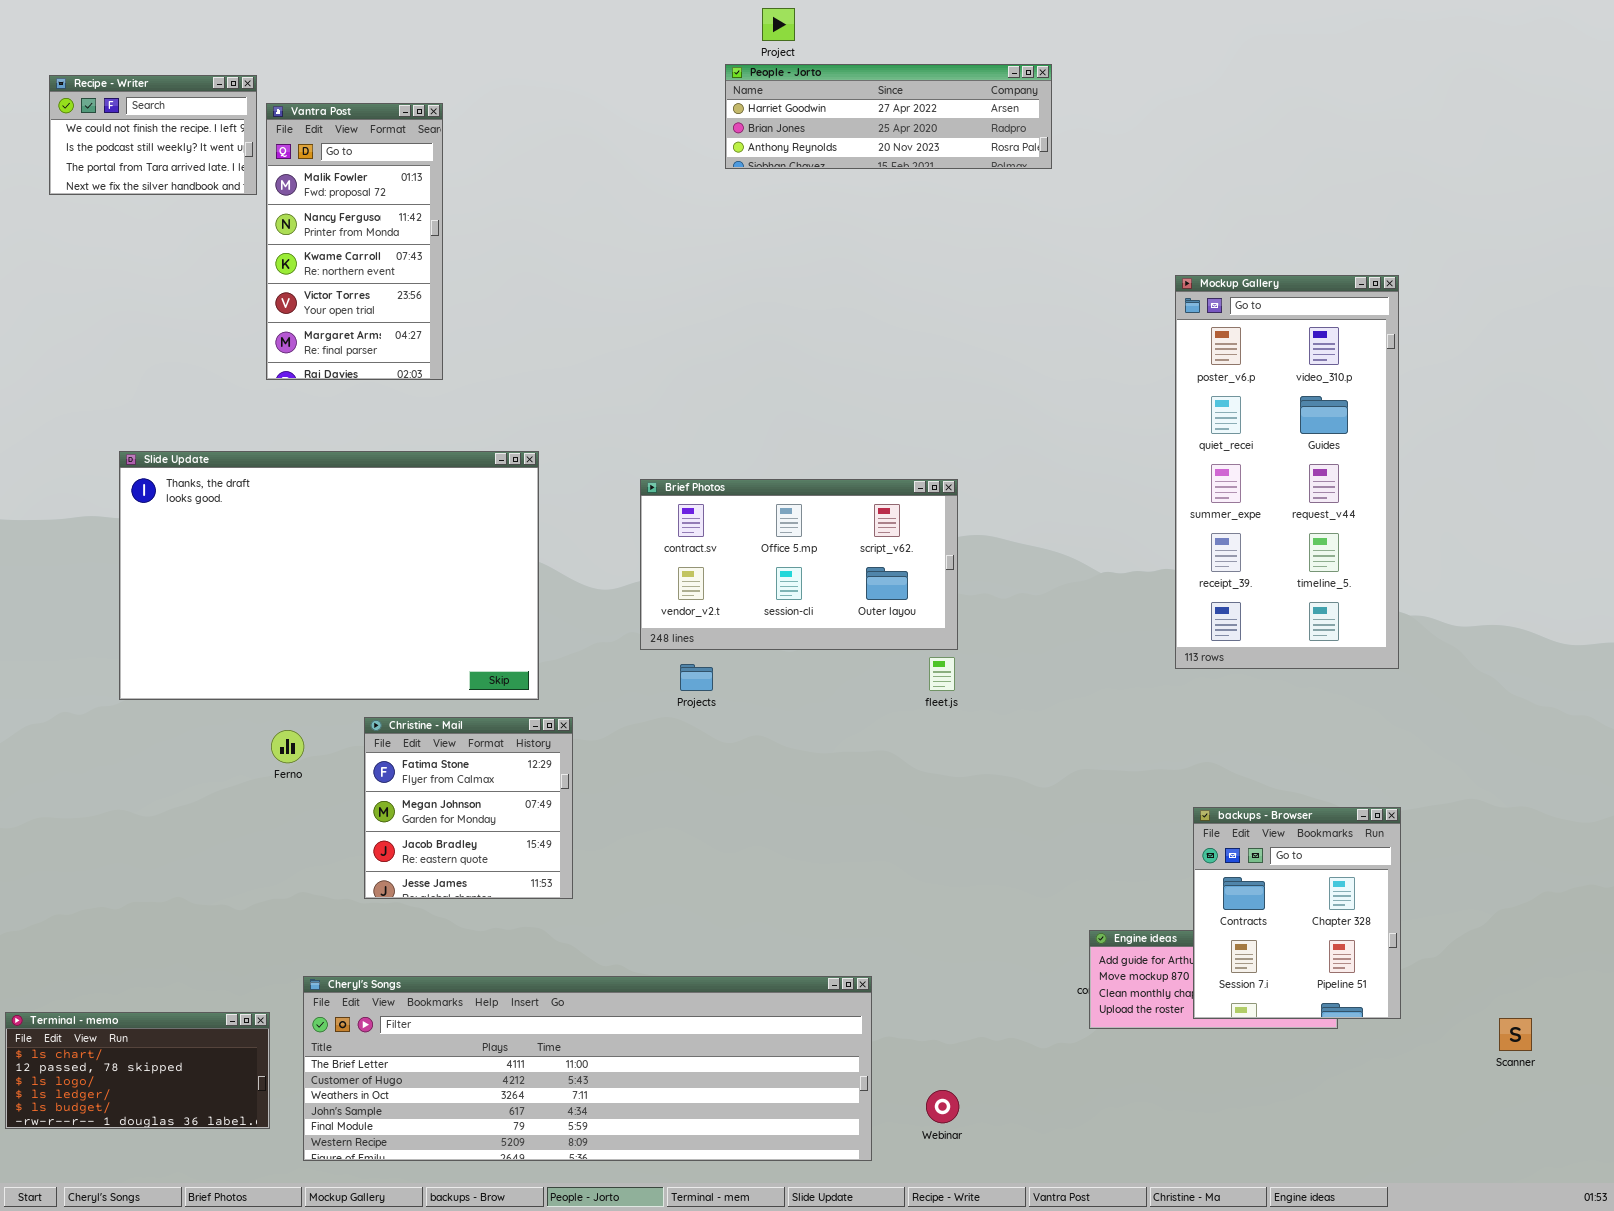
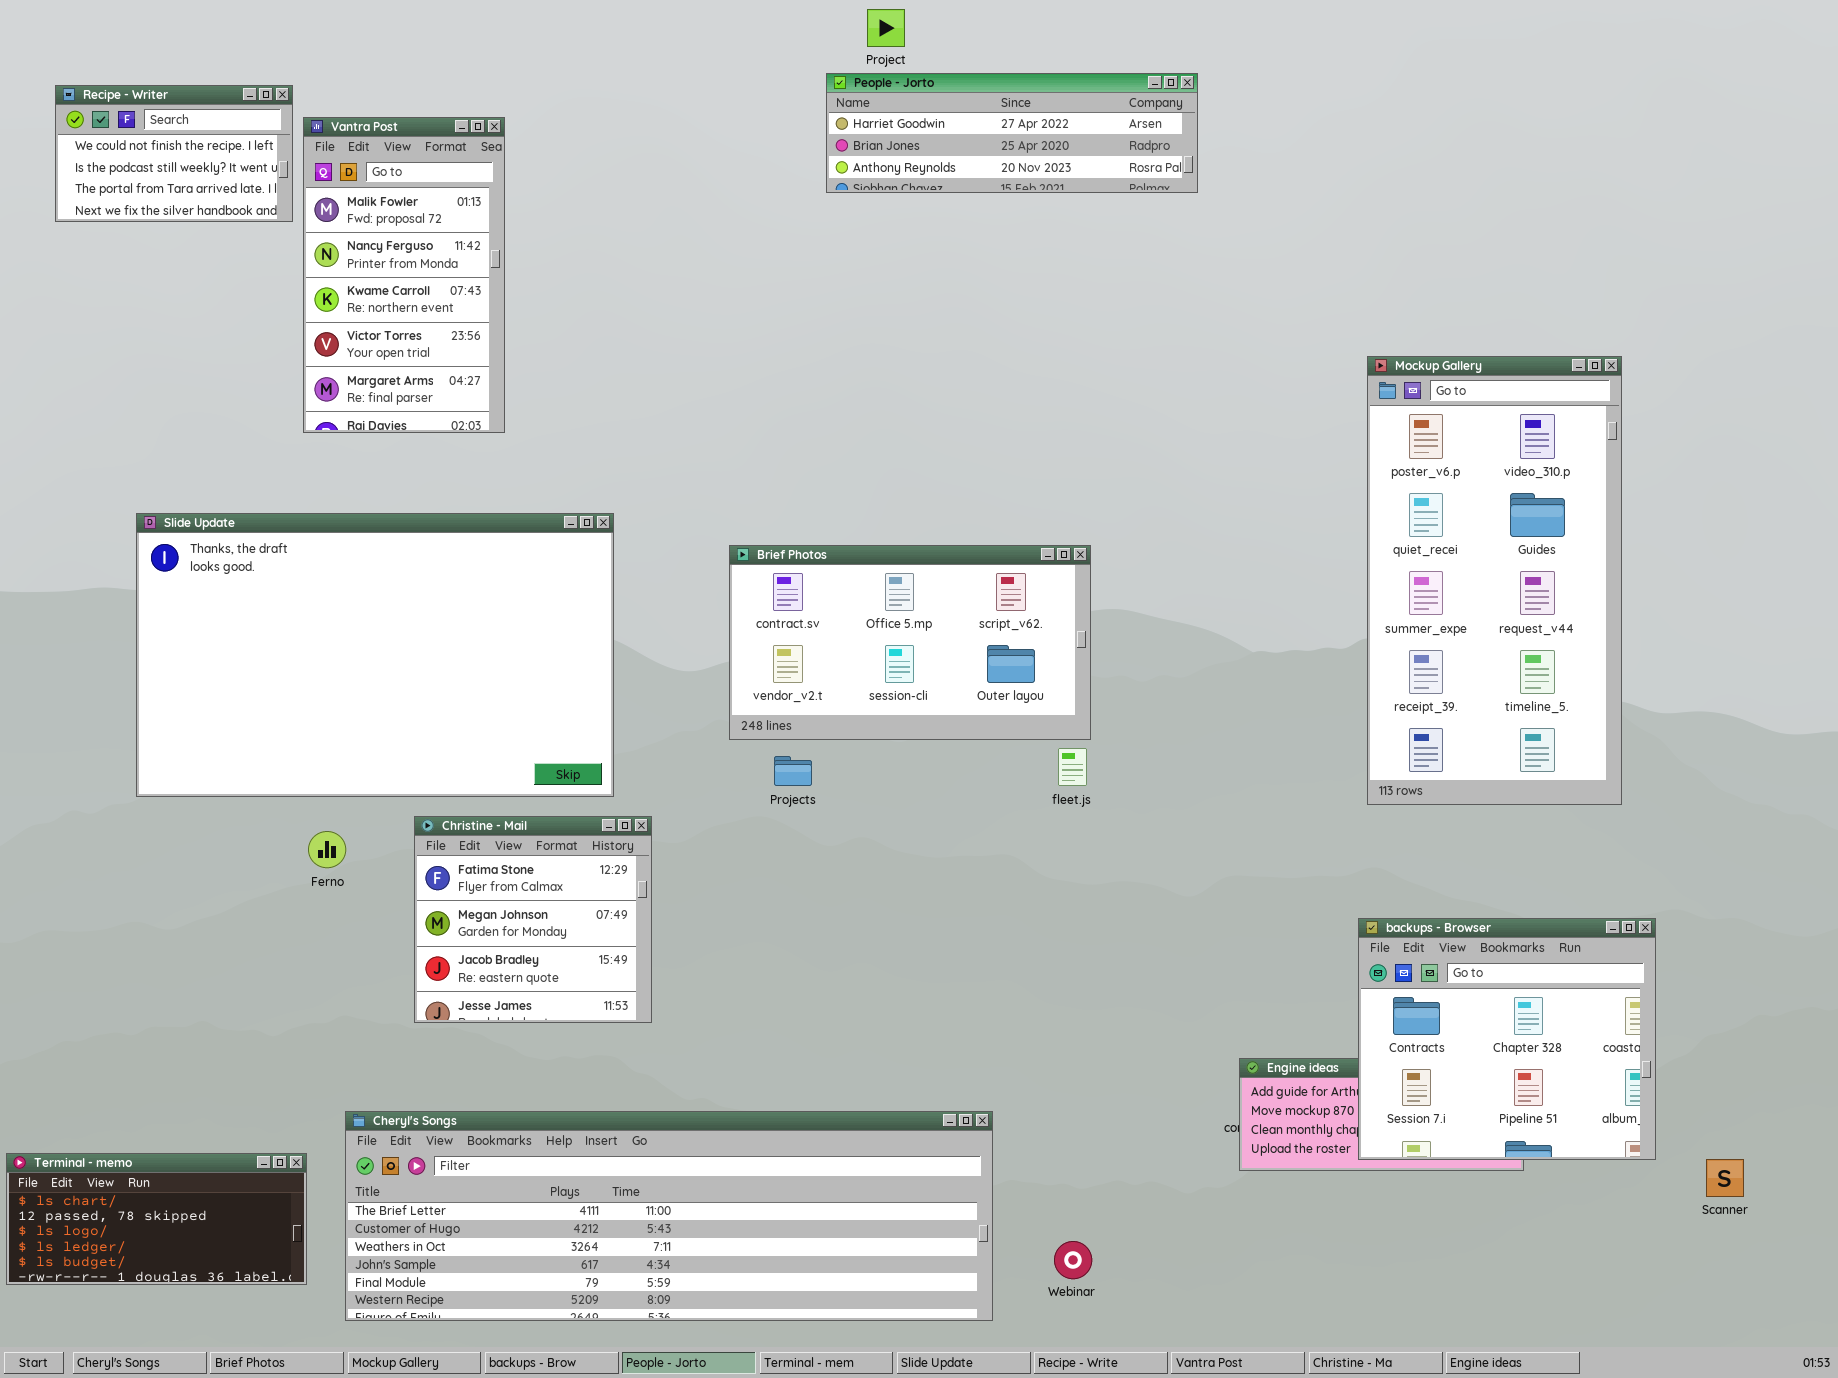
Mockup Gallery: [1175,275,1399,669] -> [1367,356,1622,805], moved
backups - Browser: [1193,807,1401,1019] -> [1358,918,1656,1160], resized

